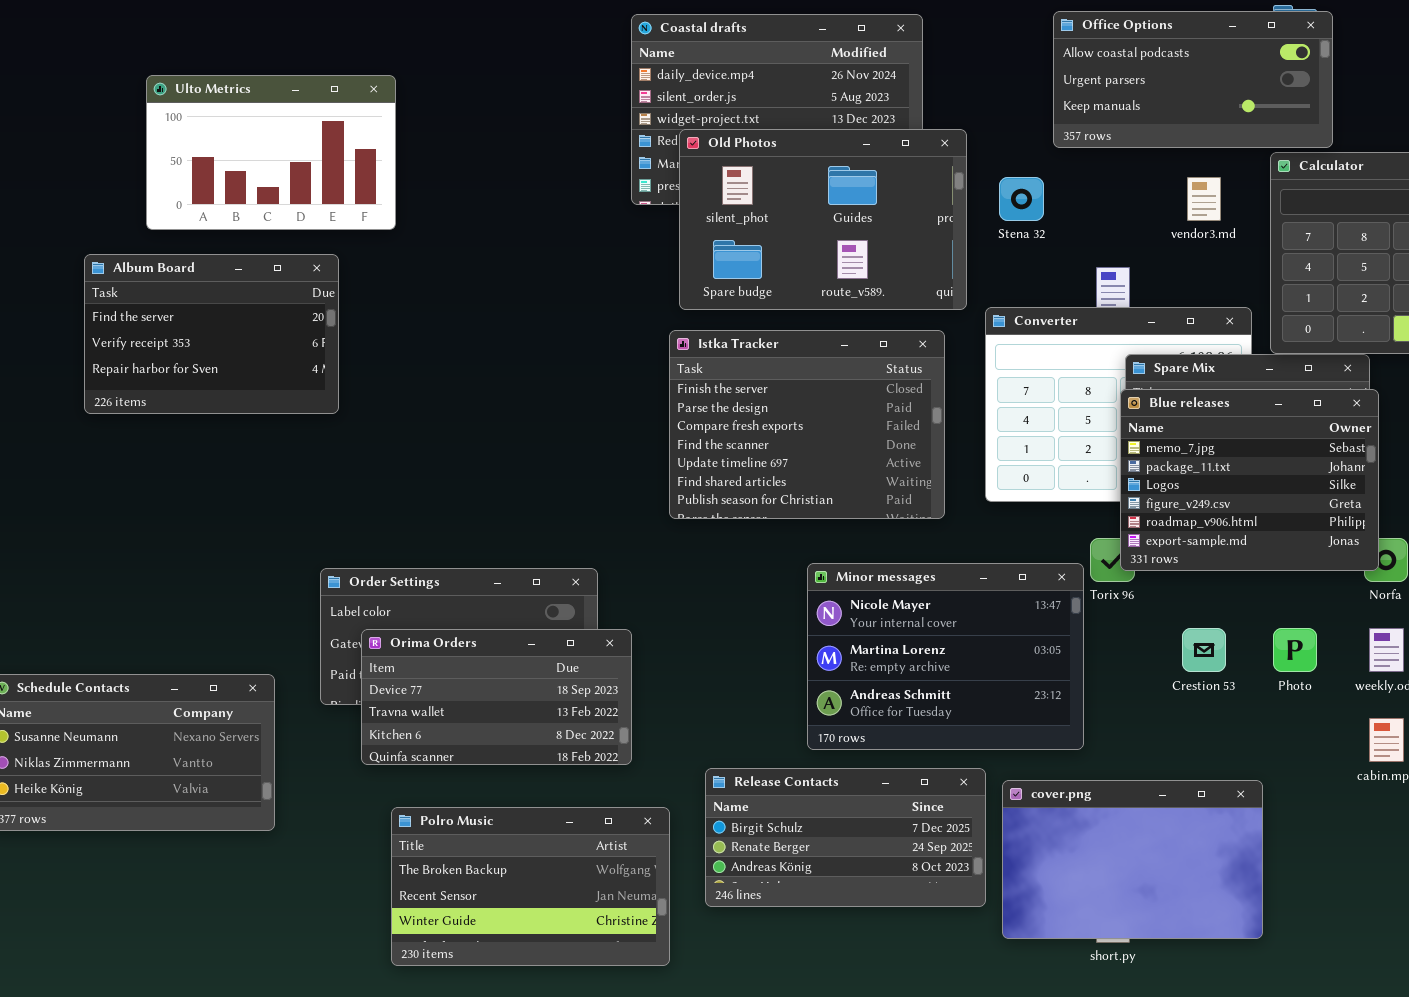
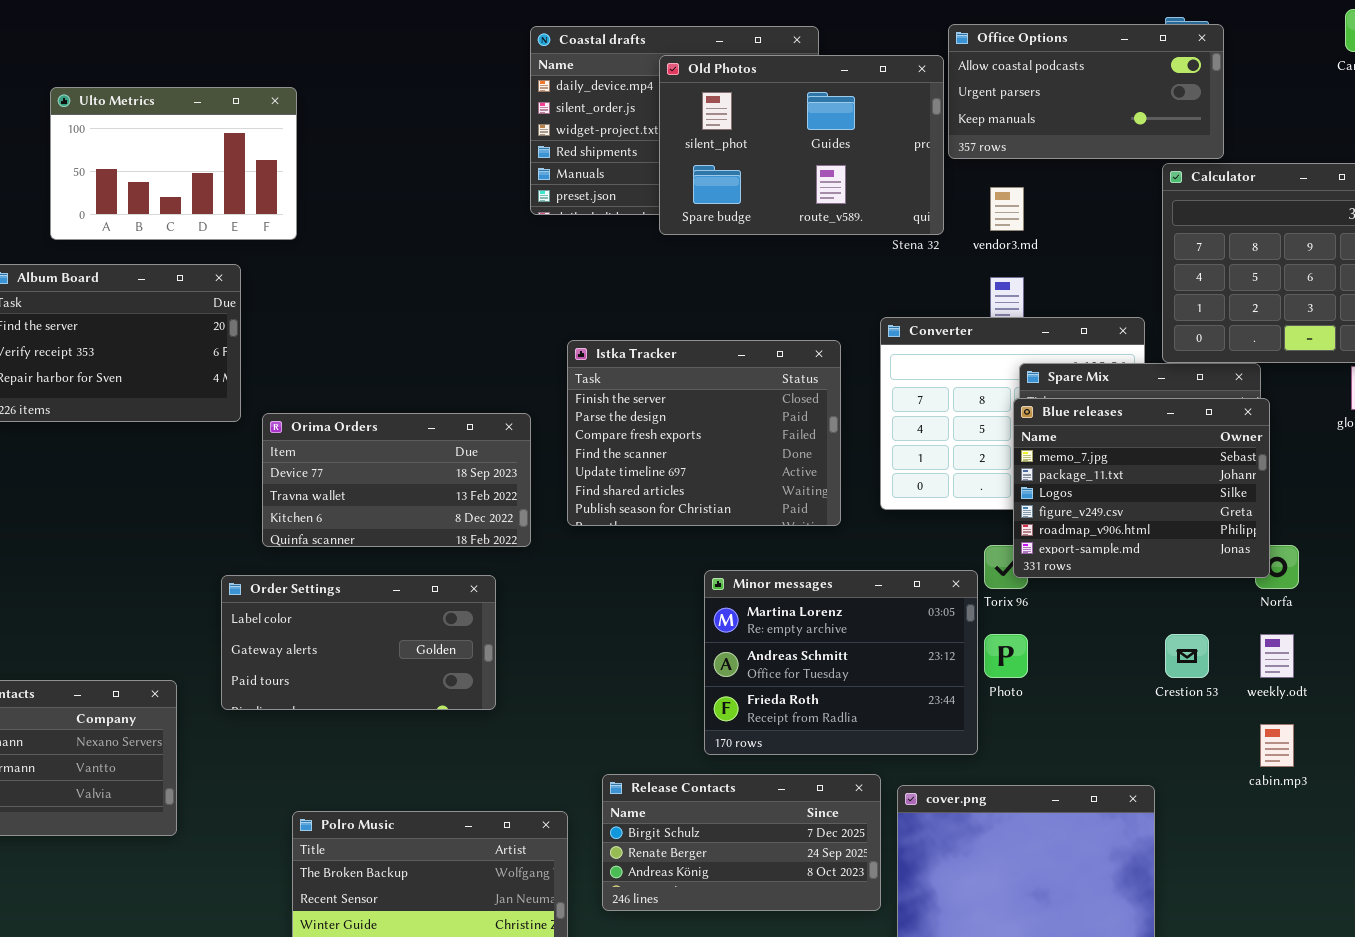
Old Photos: [679,129,967,310] -> [659,55,944,235], moved
vendor3.md: [1187,177,1221,221] -> [990,187,1024,231], moved
Minor messages: [807,563,1084,750] -> [704,570,978,755], scrolled down 1 row
Crestion 53: [1182,628,1226,672] -> [1165,634,1209,678], moved
Photo: [1273,628,1317,672] -> [984,634,1028,678], moved
Orima Orders: [361,629,632,765] -> [262,413,531,547], moved

